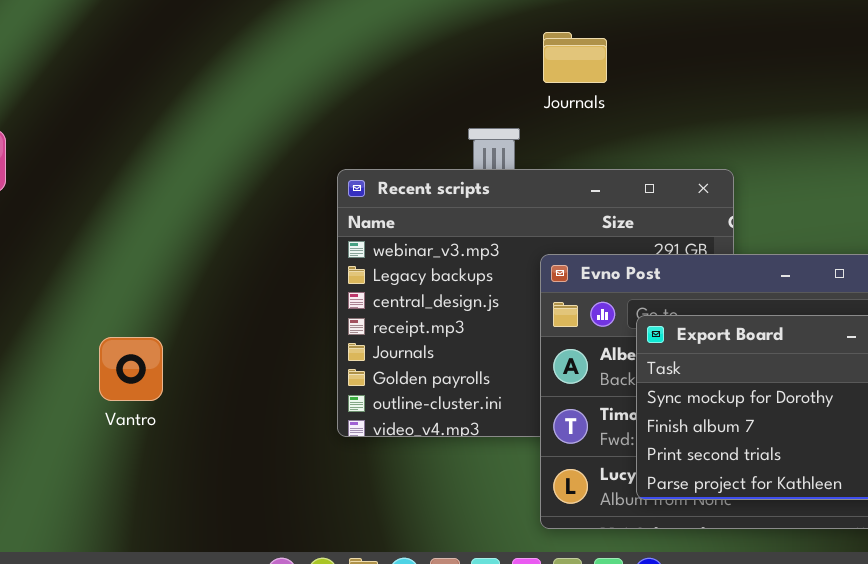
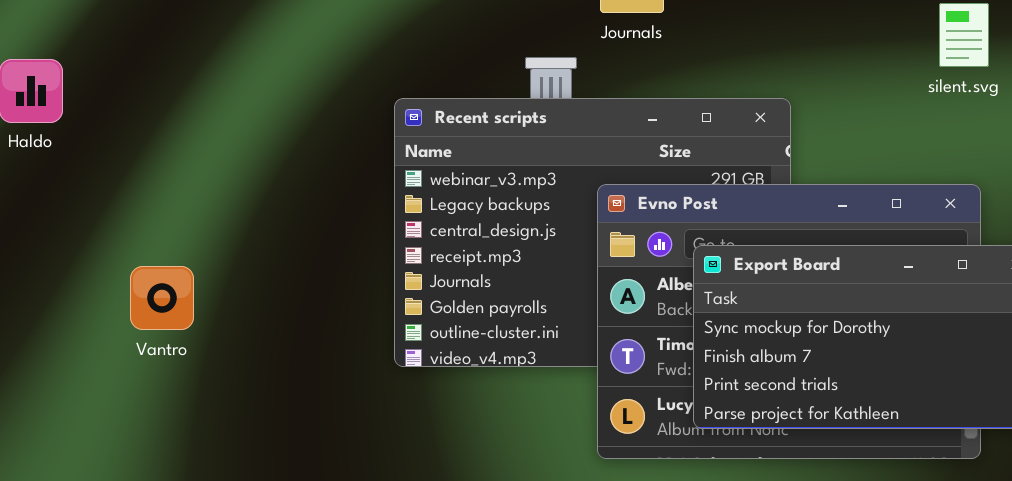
Vantro: [99,337,163,401] -> [130,266,194,330], moved

